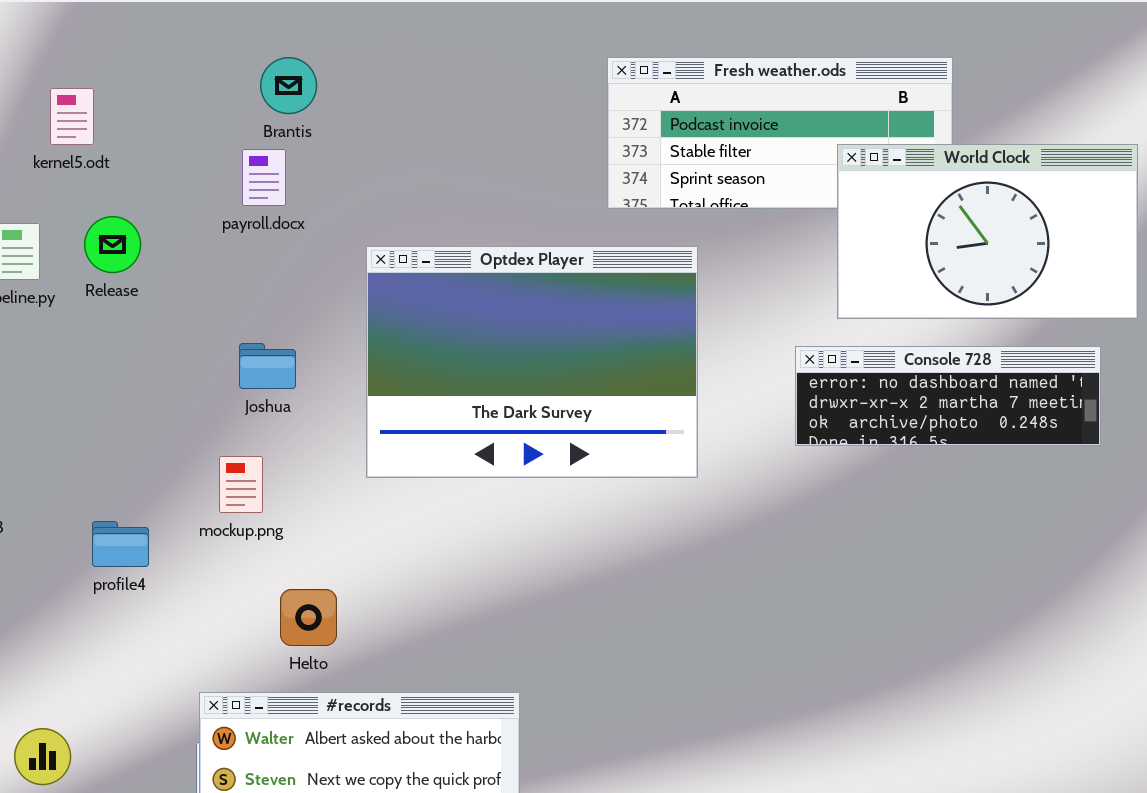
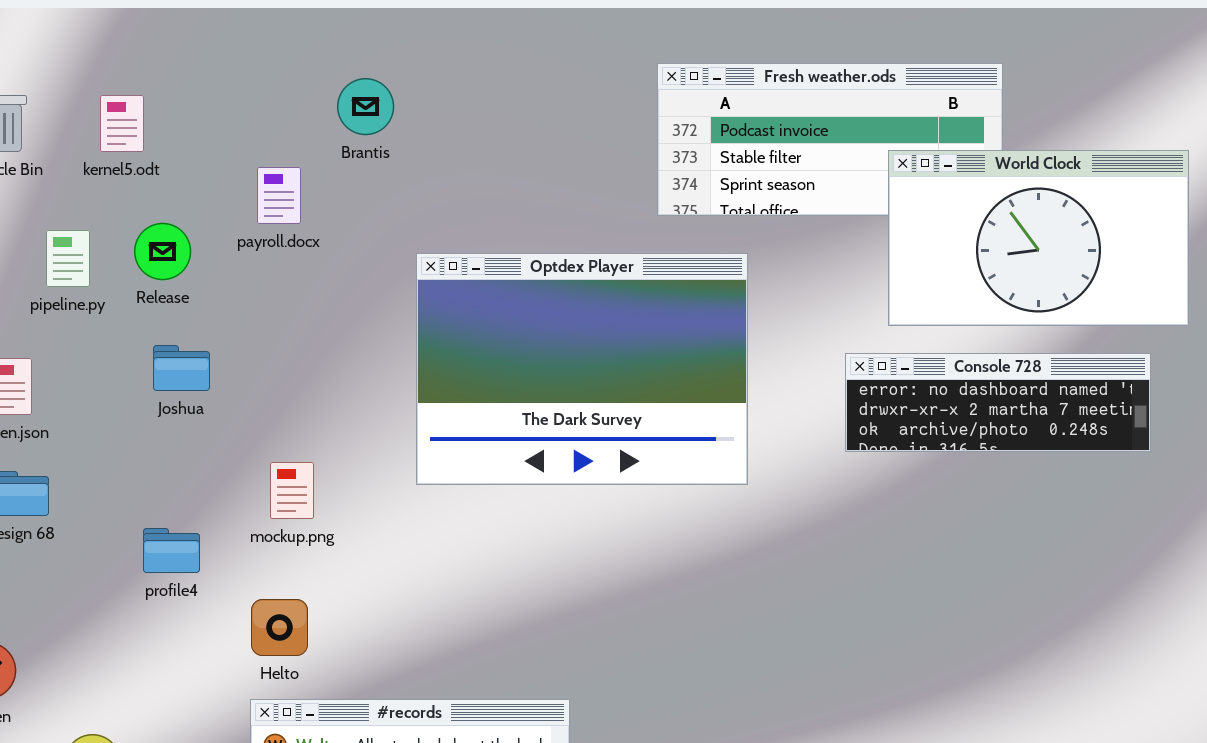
Brantis: [260,57,317,114] -> [337,78,394,135], moved
payroll.docx: [242,149,286,206] -> [257,167,301,224], moved
Joshua: [239,343,296,389] -> [153,345,210,391], moved
Helto: [280,589,337,646] -> [251,599,308,656], moved

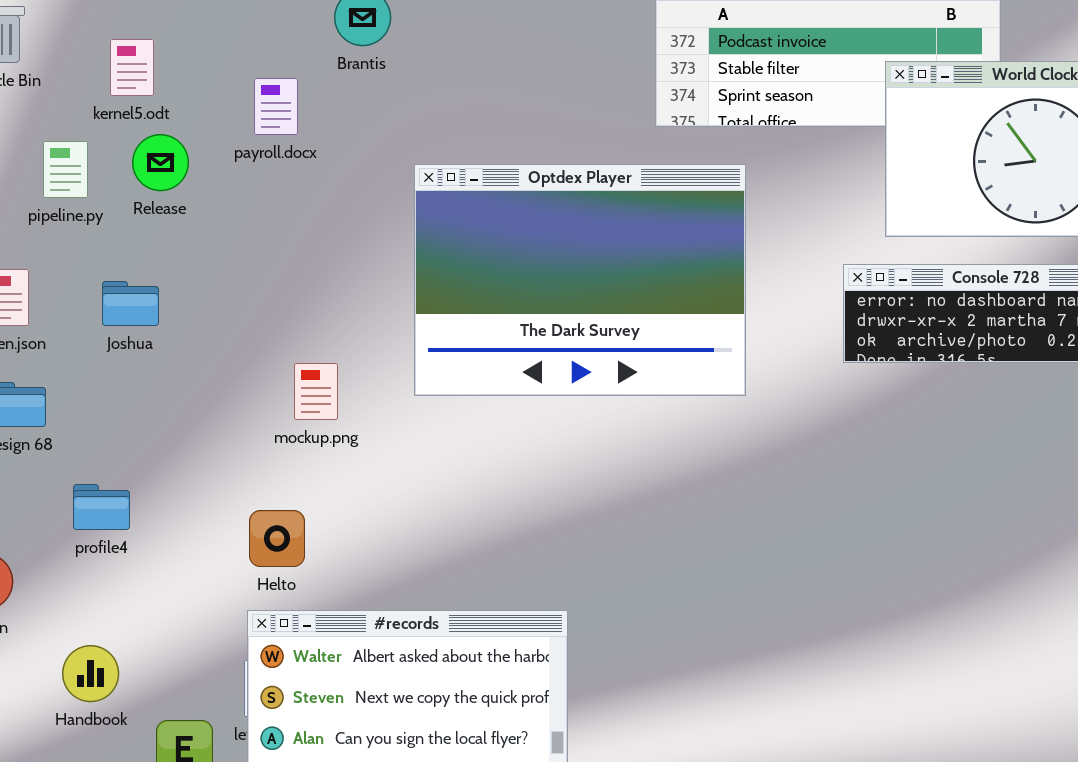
kernel5.odt: [100,95,144,152] -> [110,39,154,96], moved
Joshua: [153,345,210,391] -> [102,281,159,326], moved
mockup.png: [270,462,314,519] -> [294,363,338,420], moved
profile4: [143,528,200,573] -> [73,484,130,530], moved

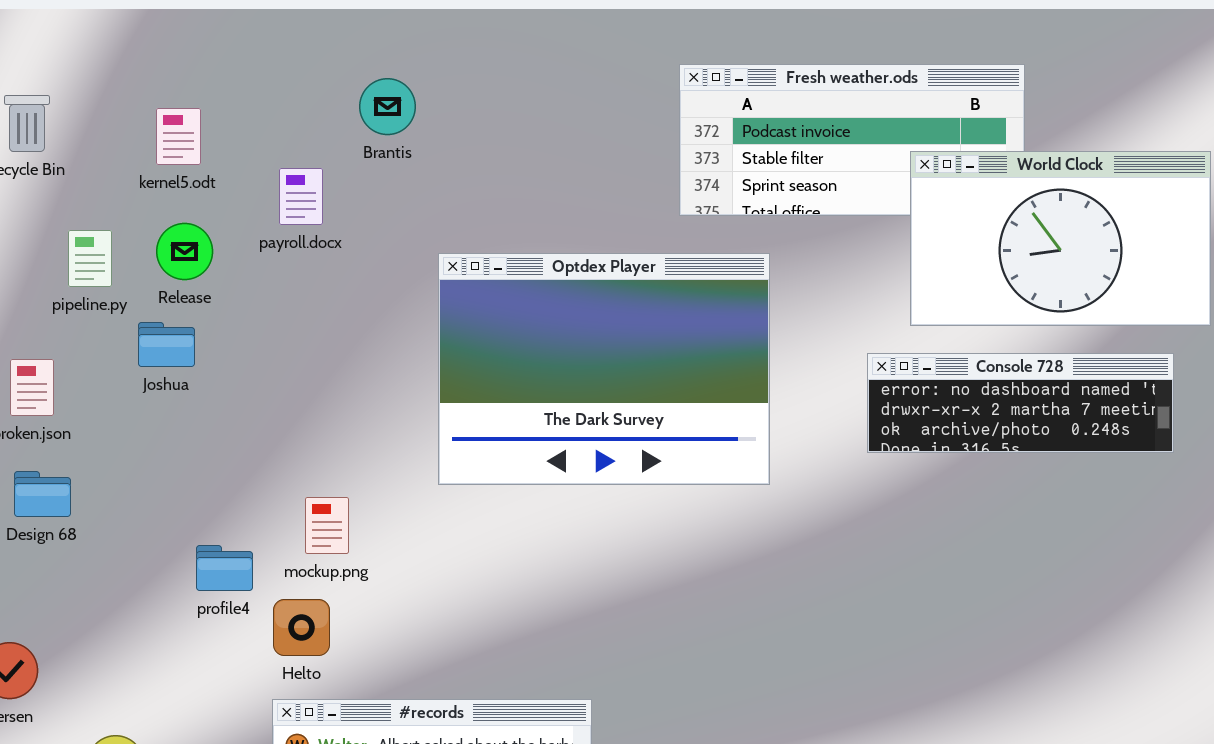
kernel5.odt: [110,39,154,96] -> [156,108,201,165], moved
Joshua: [102,281,159,326] -> [138,322,195,367], moved
mockup.png: [294,363,338,420] -> [305,497,349,554], moved
profile4: [73,484,130,530] -> [196,545,253,591], moved

